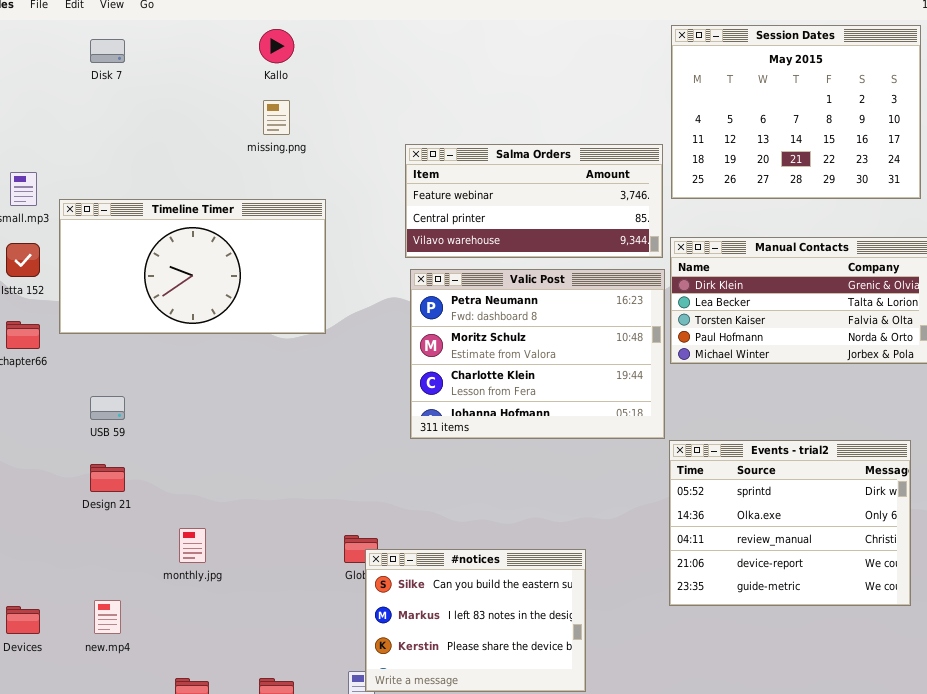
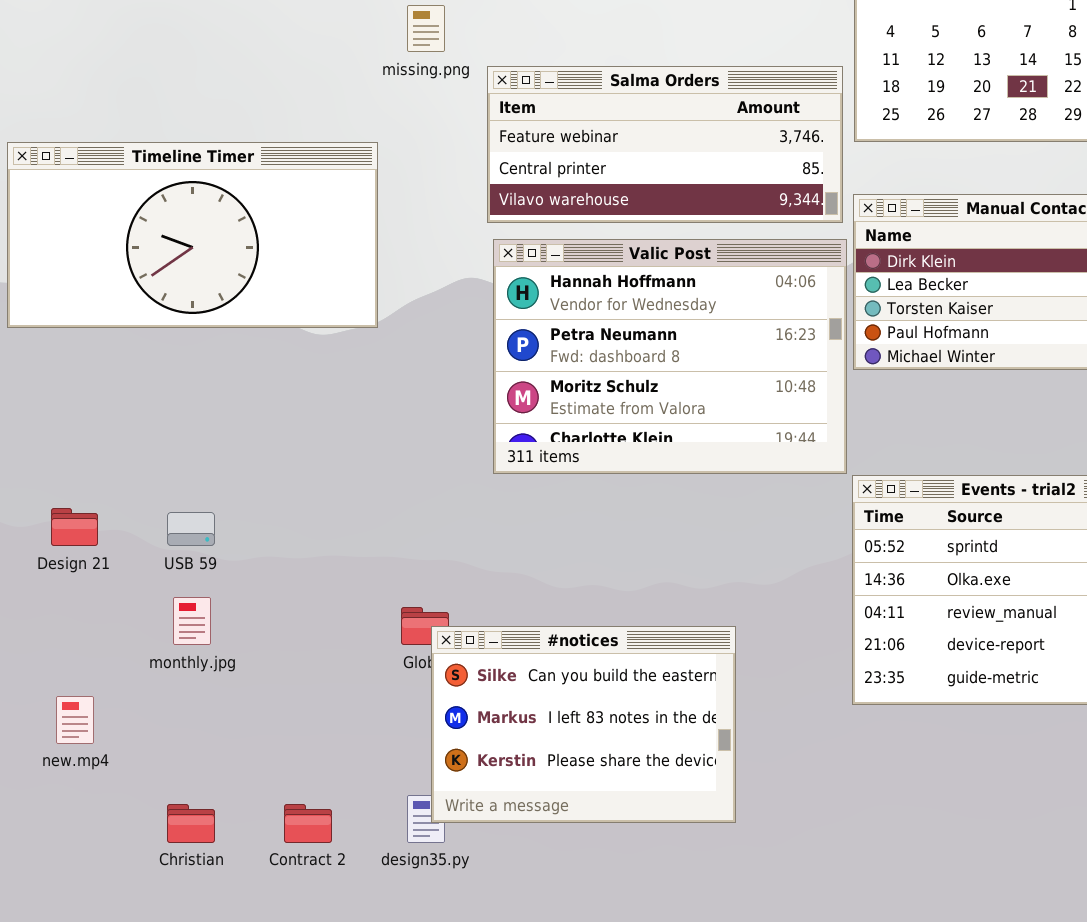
missing.png: [263,100,290,135] -> [407,5,445,52], moved
Valic Post: [410,269,665,439] -> [493,239,847,474], scrolled up 1 row
USB 59: [90,396,125,420] -> [167,512,215,546], moved

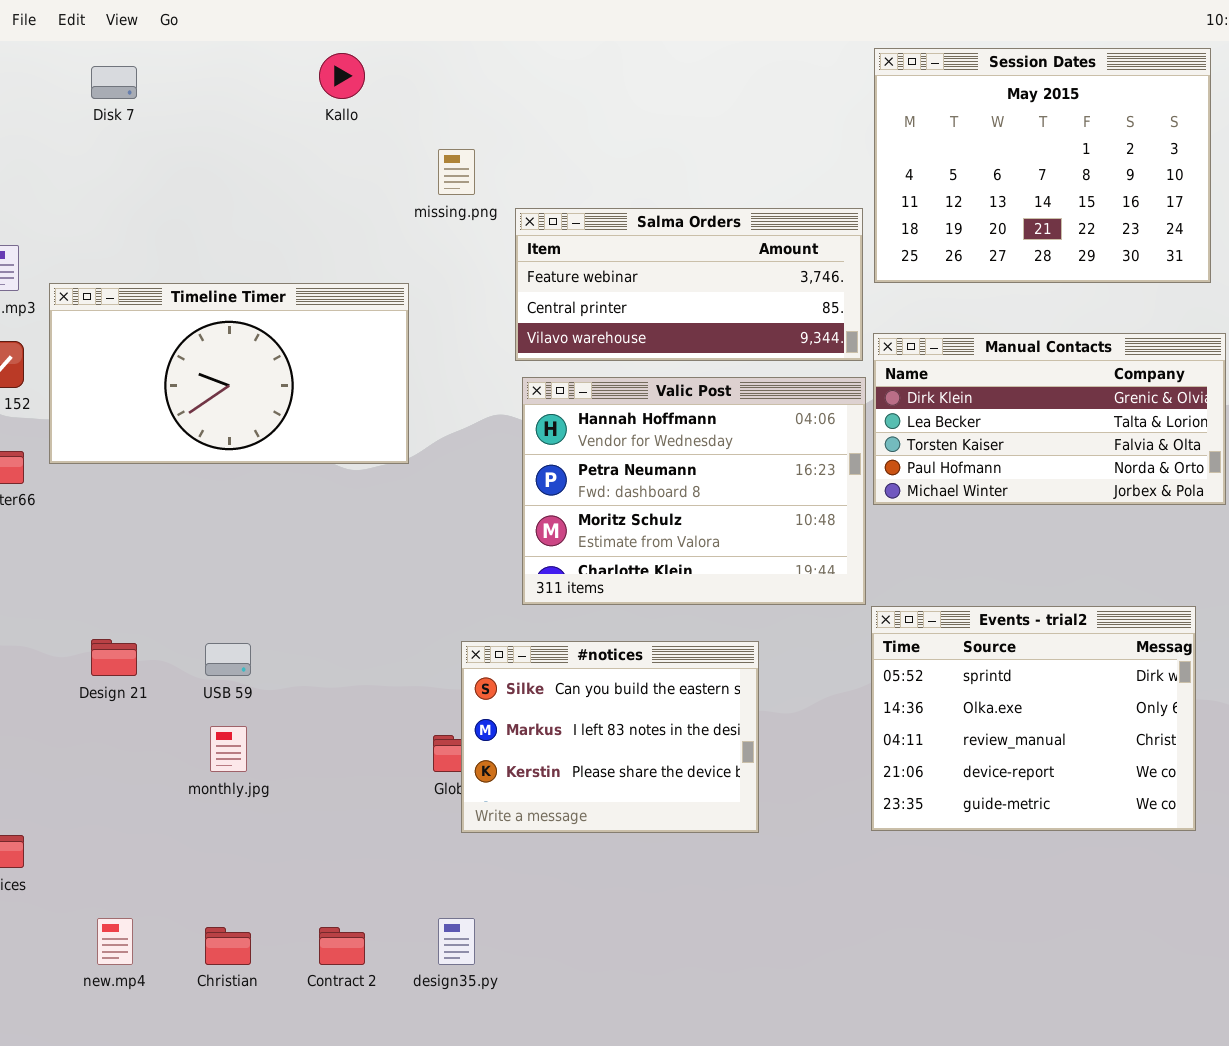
#notices: [431,626,736,823] -> [461,641,759,833], moved
new.mp4: [56,696,94,744] -> [97,918,133,965], moved

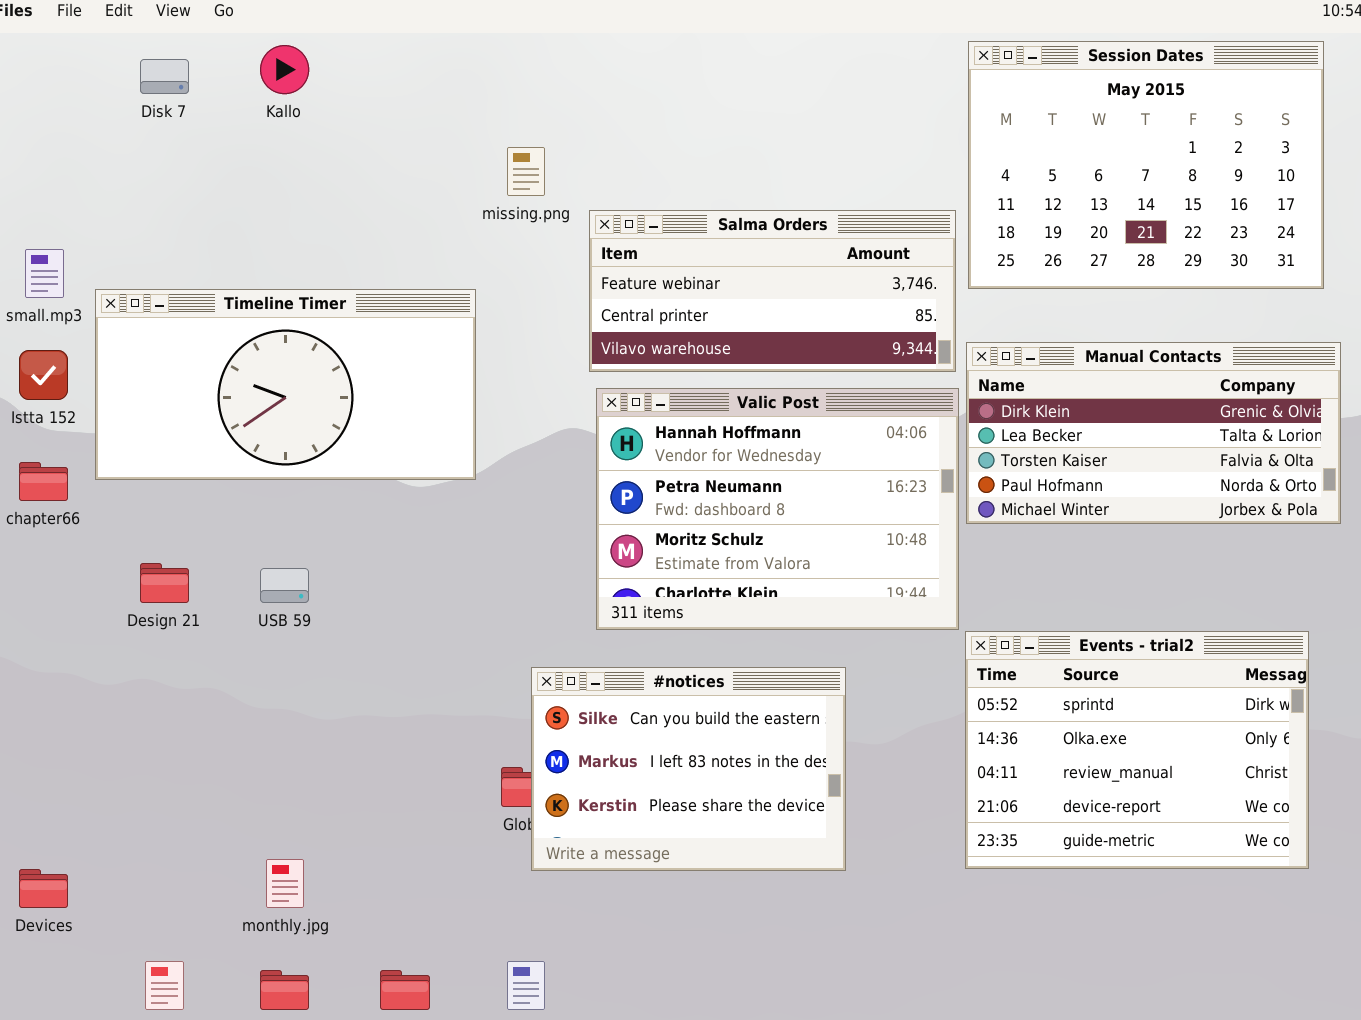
Kallo: [319,53,365,99] -> [260,45,309,94], moved
Design 21: [91,639,137,676] -> [140,563,189,603], moved
USB 59: [205,643,251,676] -> [260,568,309,603], moved
monthly.jpg: [210,726,247,772] -> [266,859,304,908], moved

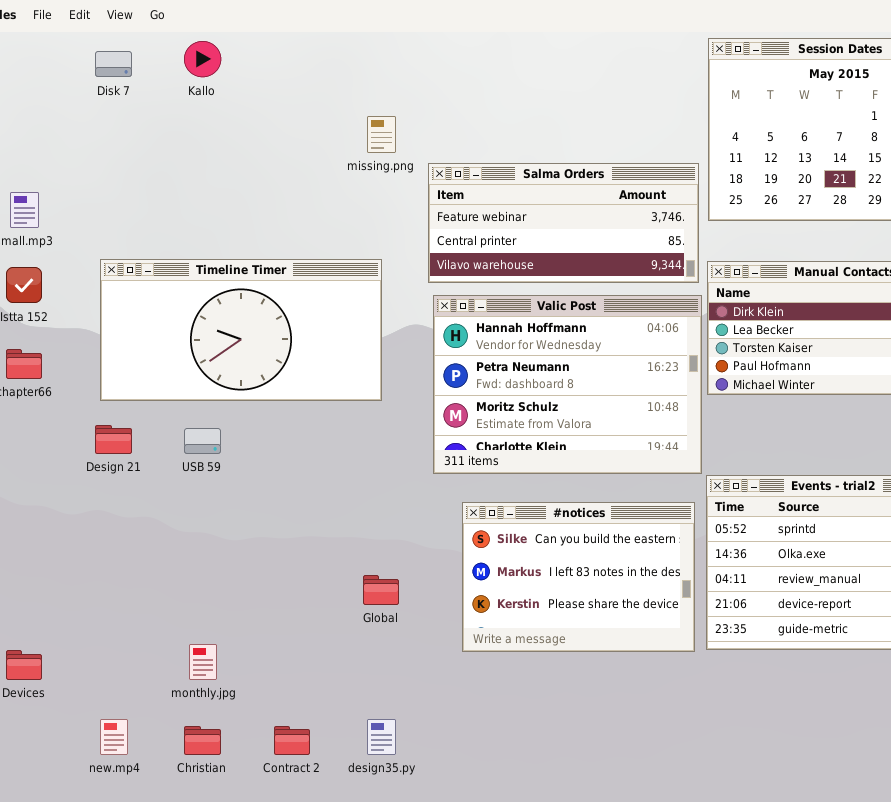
Timeline Timer: [95,289,476,480] -> [100,259,382,401], moved
#notices: [531,667,846,871] -> [462,502,695,652], moved

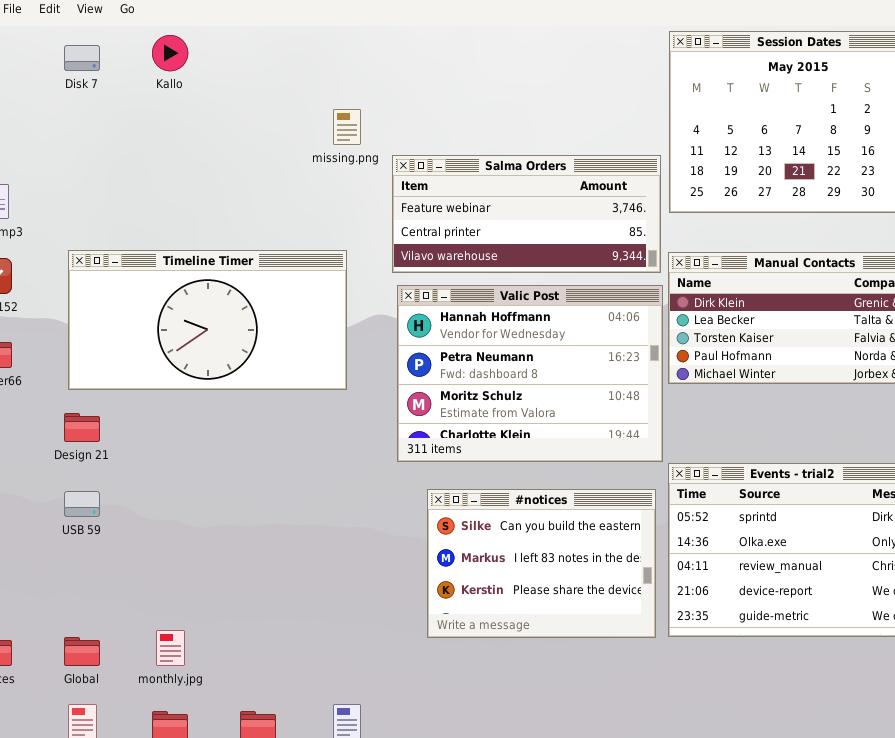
USB 59: [184,428,221,454] -> [64,491,100,517], moved
Global: [363,575,399,605] -> [64,637,100,666], moved

